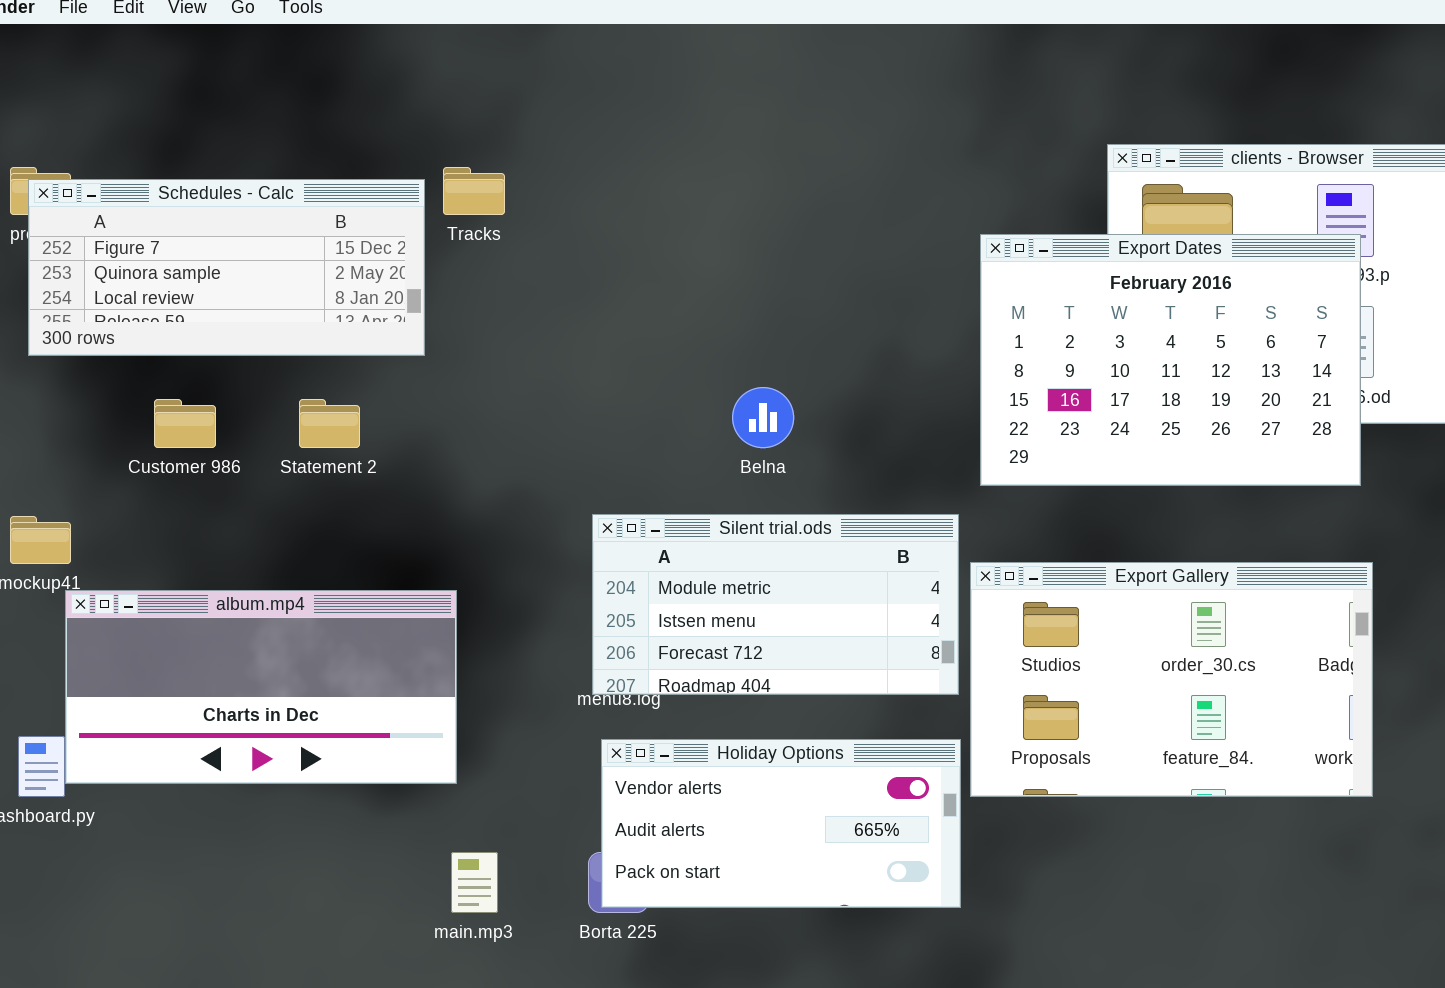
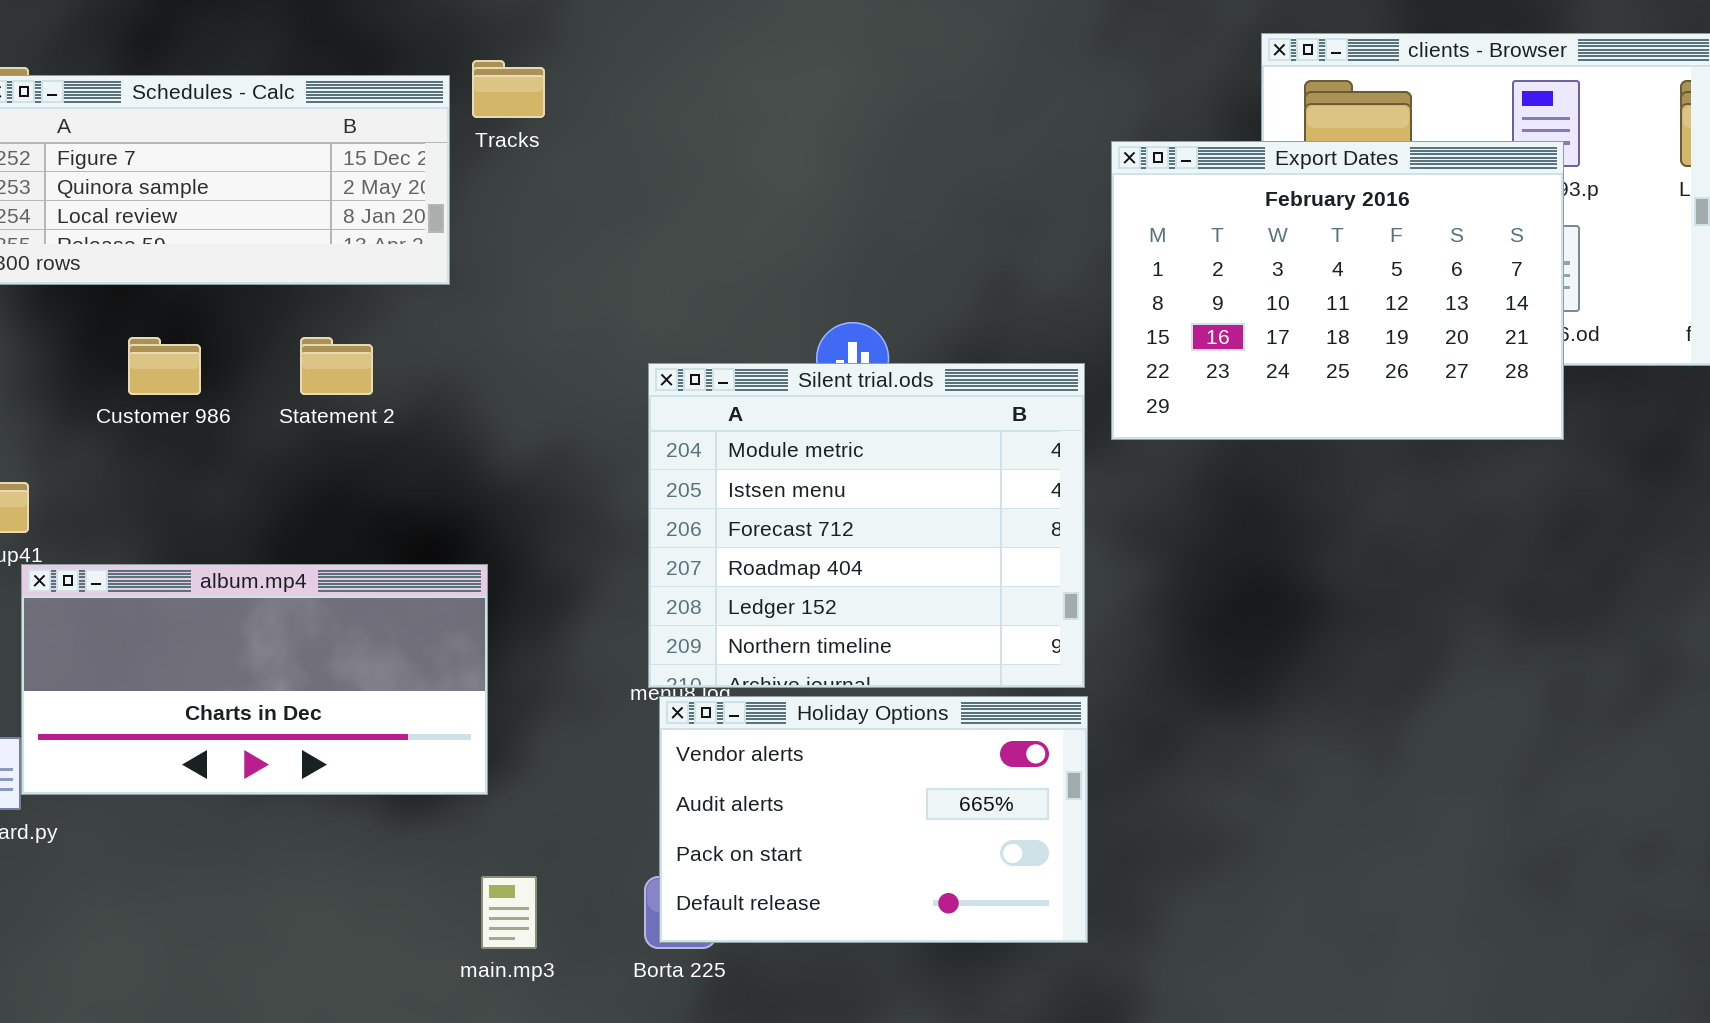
Silent trial.ods: [592,514,959,695] -> [648,363,1085,688], resized
Export Gallery: [970,562,1373,797] -> none, closed
Holiday Options: [601,739,961,908] -> [659,696,1088,943], resized

